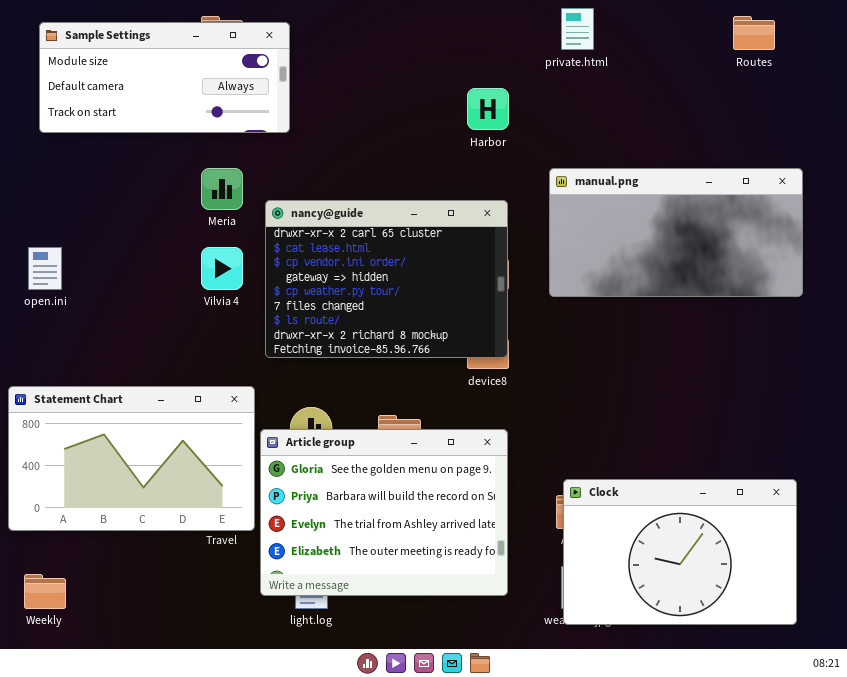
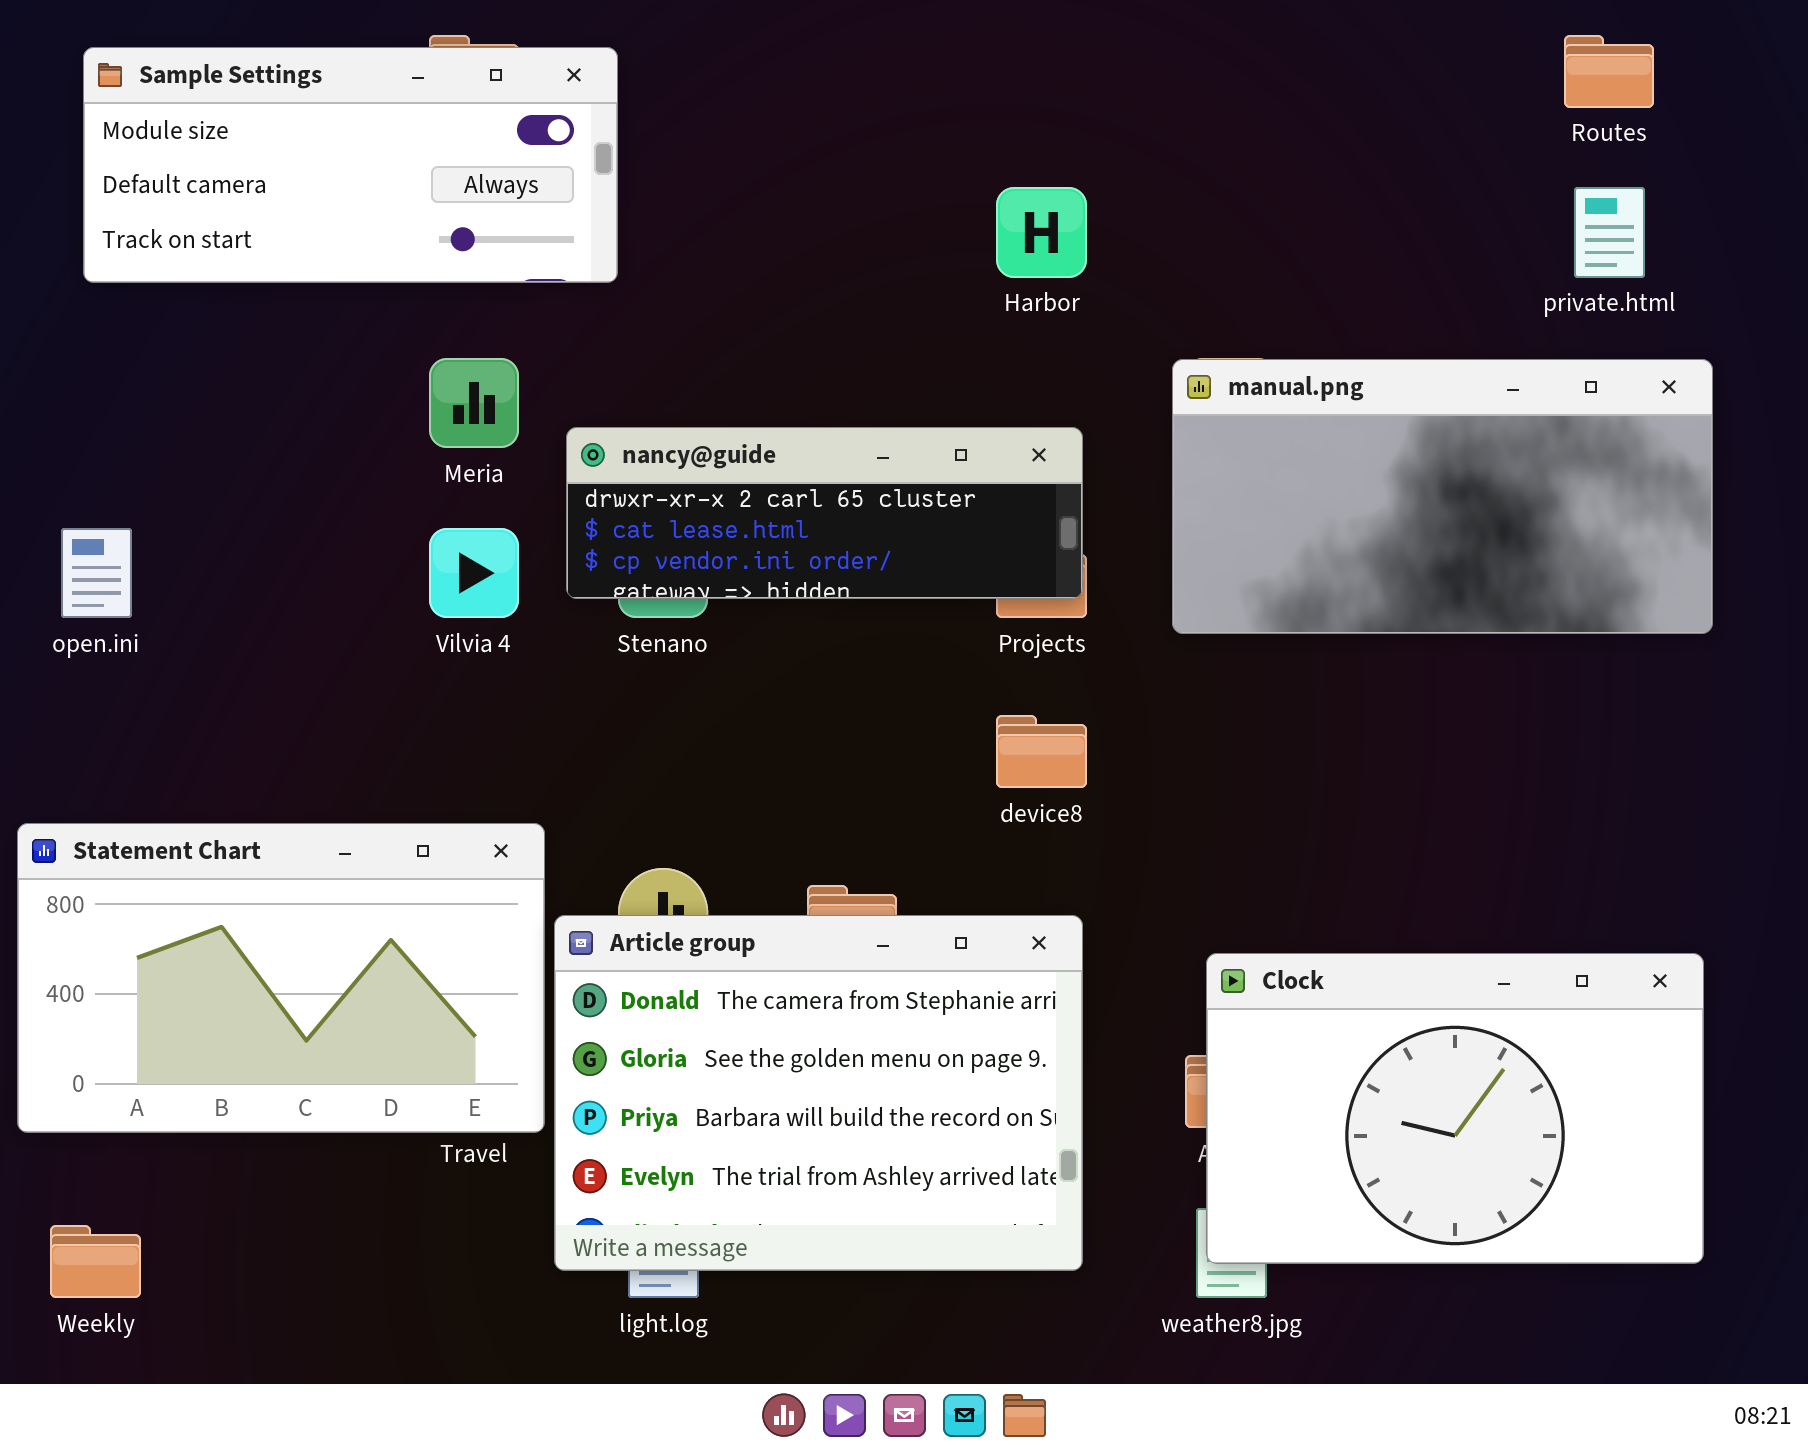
private.html: [561,8,594,50] -> [1574,187,1645,278], moved
nancy@guide: [265,200,508,358] -> [566,427,1083,599], resized
Article group: [260,429,508,596] -> [554,915,1083,1271], scrolled up 1 row
Clock: [563,479,797,625] -> [1206,953,1704,1264], moved

